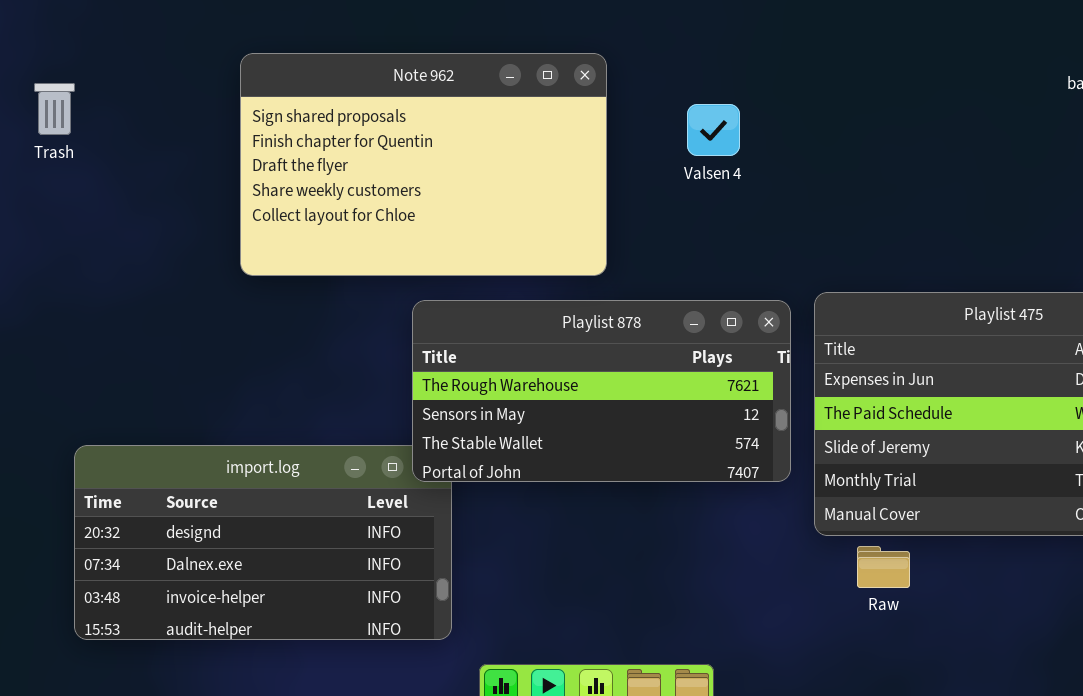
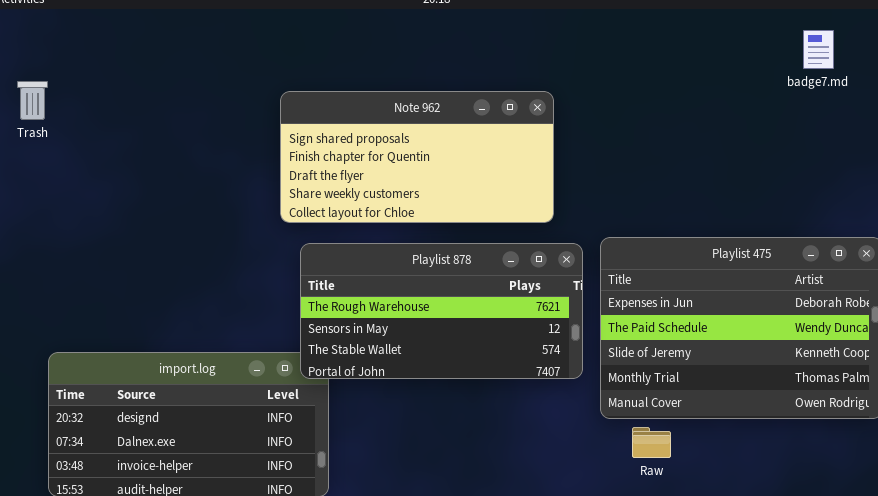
Note 962: [240,53,607,276] -> [280,91,554,223], moved, resized

